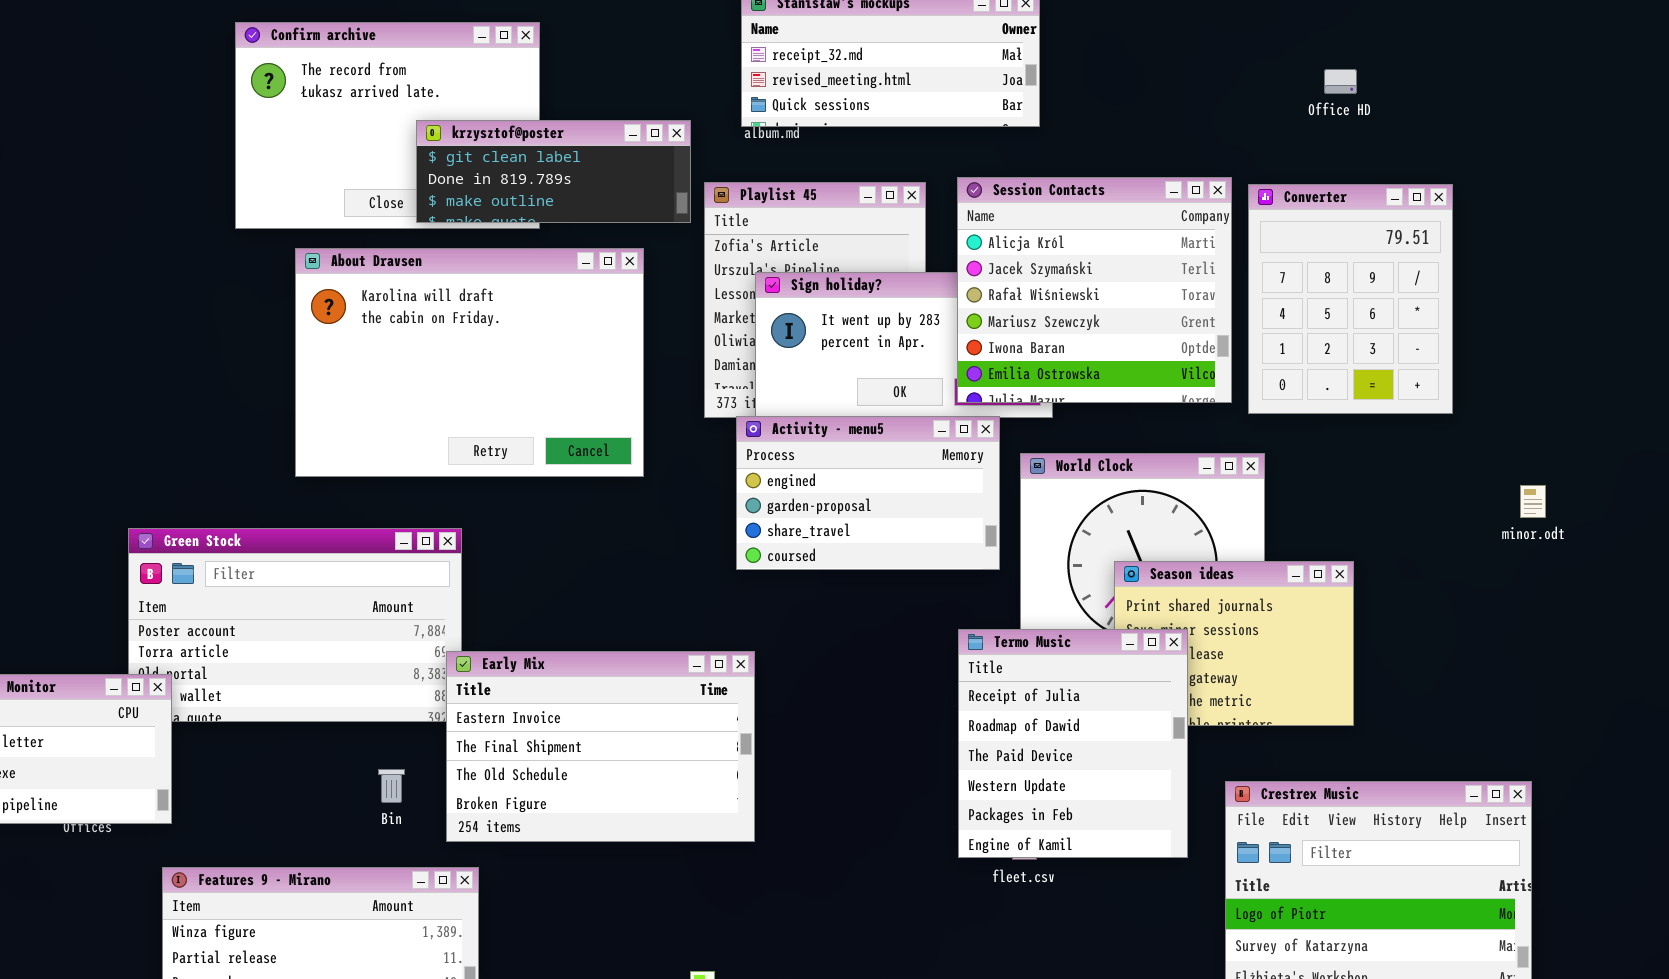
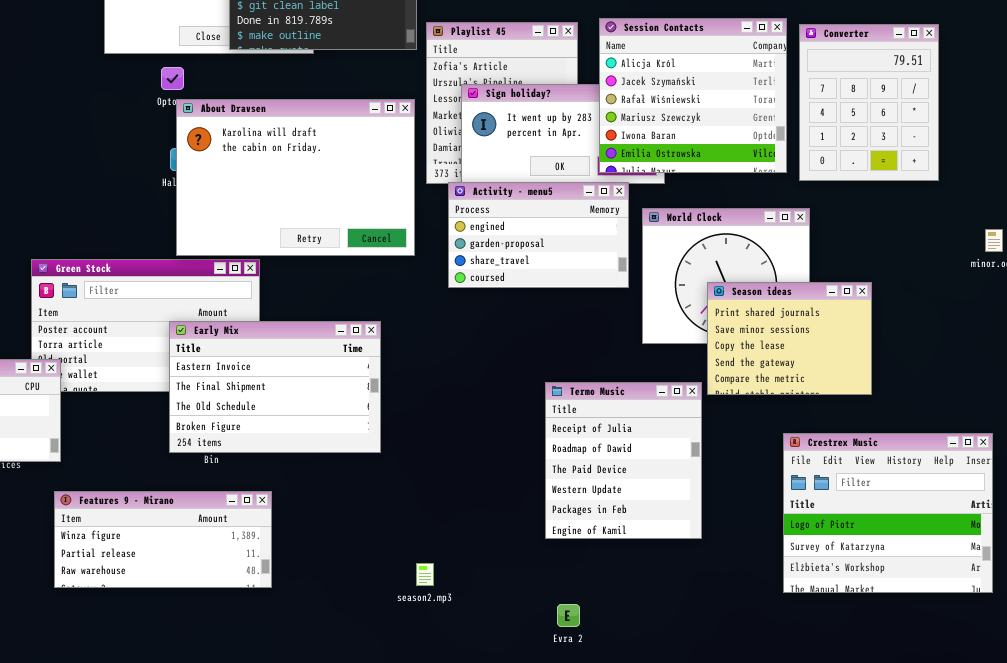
About Dravsen: [295,248,644,477] -> [176,99,415,256], moved
Termo Music: [958,629,1188,858] -> [545,382,702,539], moved
Early Mix: [446,651,755,842] -> [169,321,381,453], moved

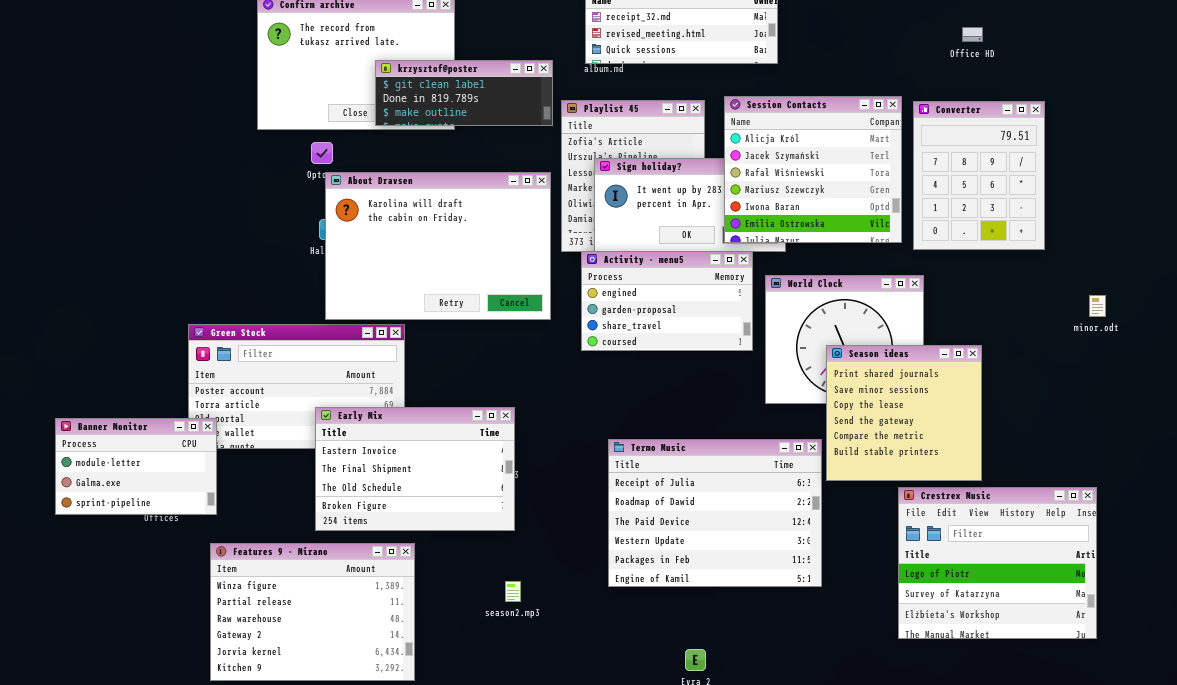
Season ideas: [707,282,872,395] -> [826,345,982,481], resized
Early Mix: [169,321,381,453] -> [315,407,515,531], moved
Termo Music: [545,382,702,539] -> [608,439,822,587], resized
Features 9 - Mirano: [54,491,272,588] -> [210,543,415,681], resized
season2.mp3: [416,563,434,586] -> [505,581,521,602], moved

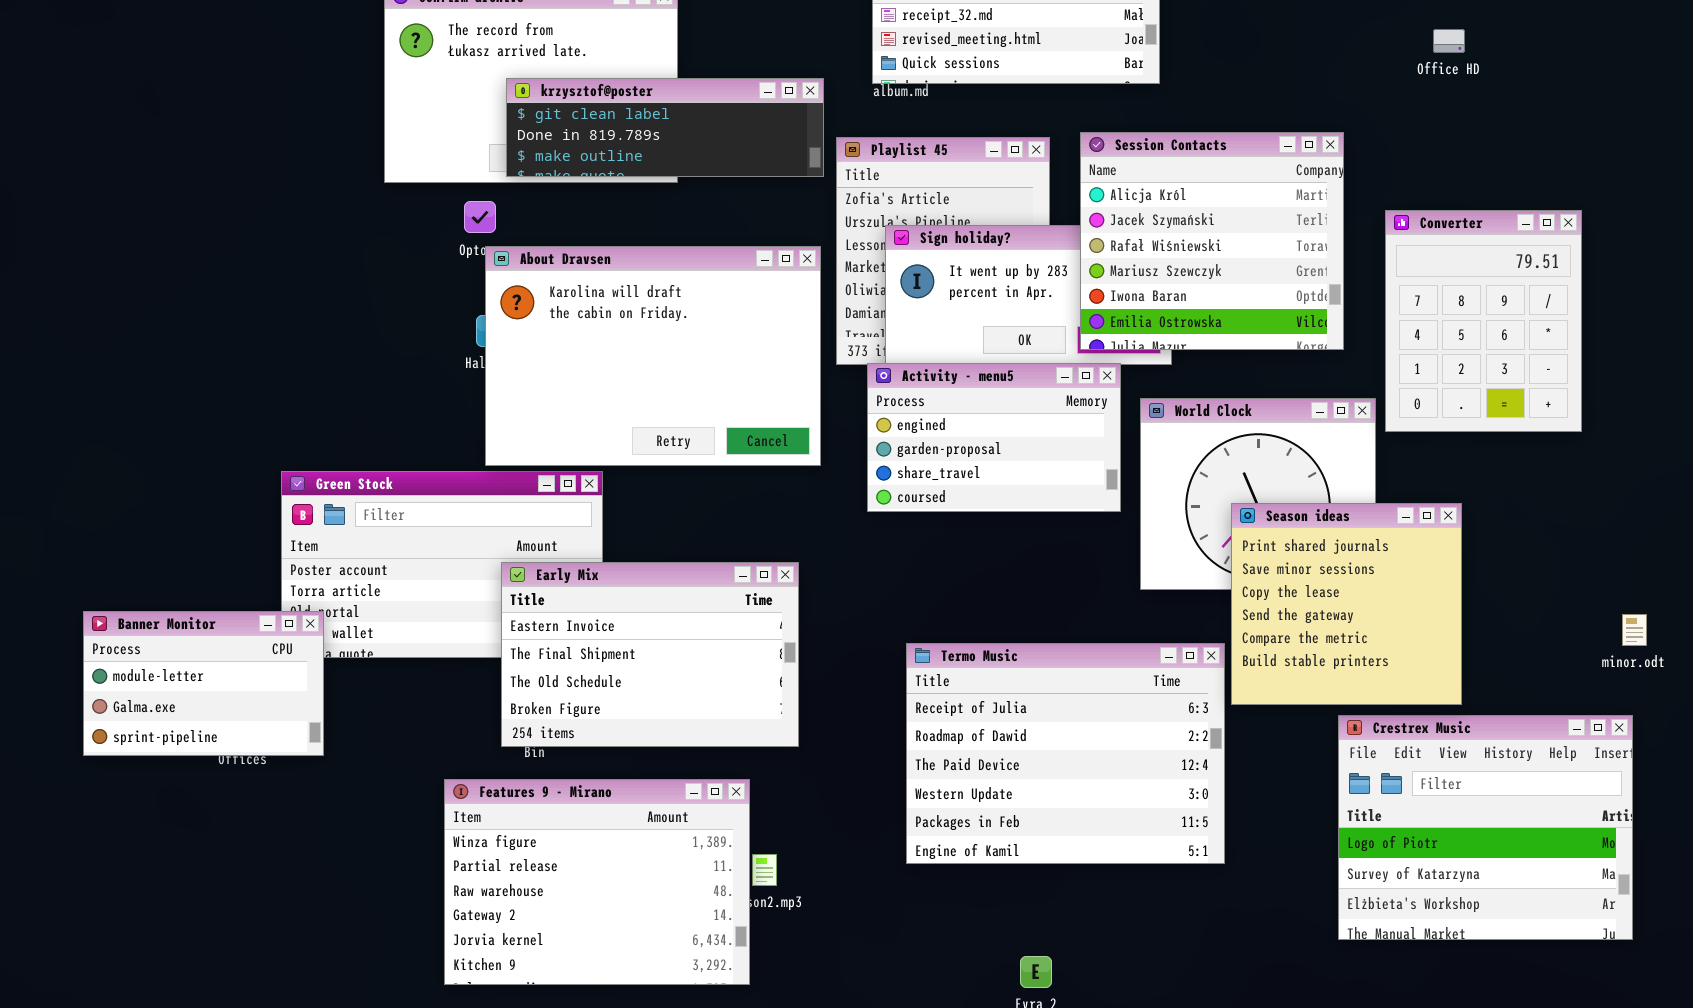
krzysztof@poster: [375,60,553,126] -> [506,78,824,177], resized
Converter: [913,101,1045,250] -> [1385,210,1582,432], moved
minor.odt: [1089,295,1106,317] -> [1622,614,1647,646], moved
Early Mix: [315,407,515,531] -> [501,562,799,747], moved
Features 9 - Mirano: [210,543,415,681] -> [444,779,750,985], moved

